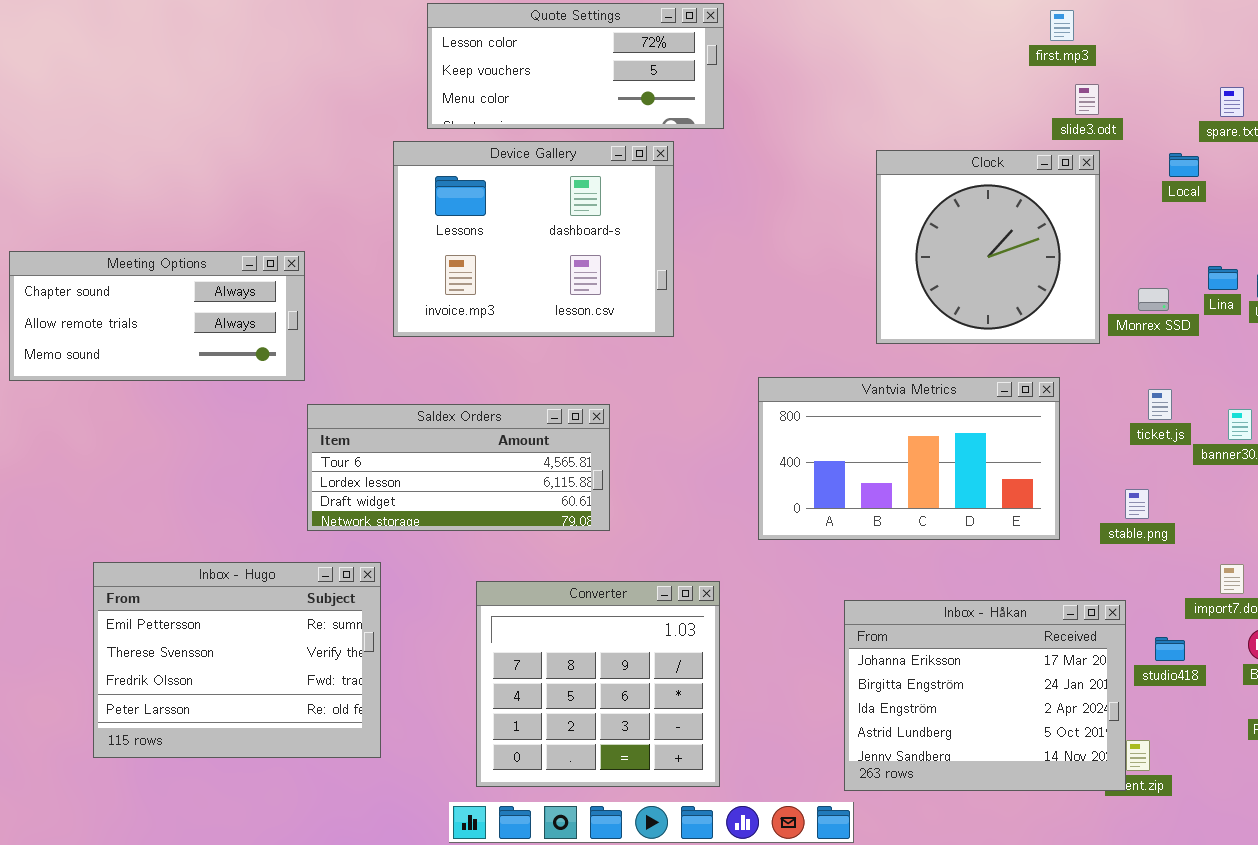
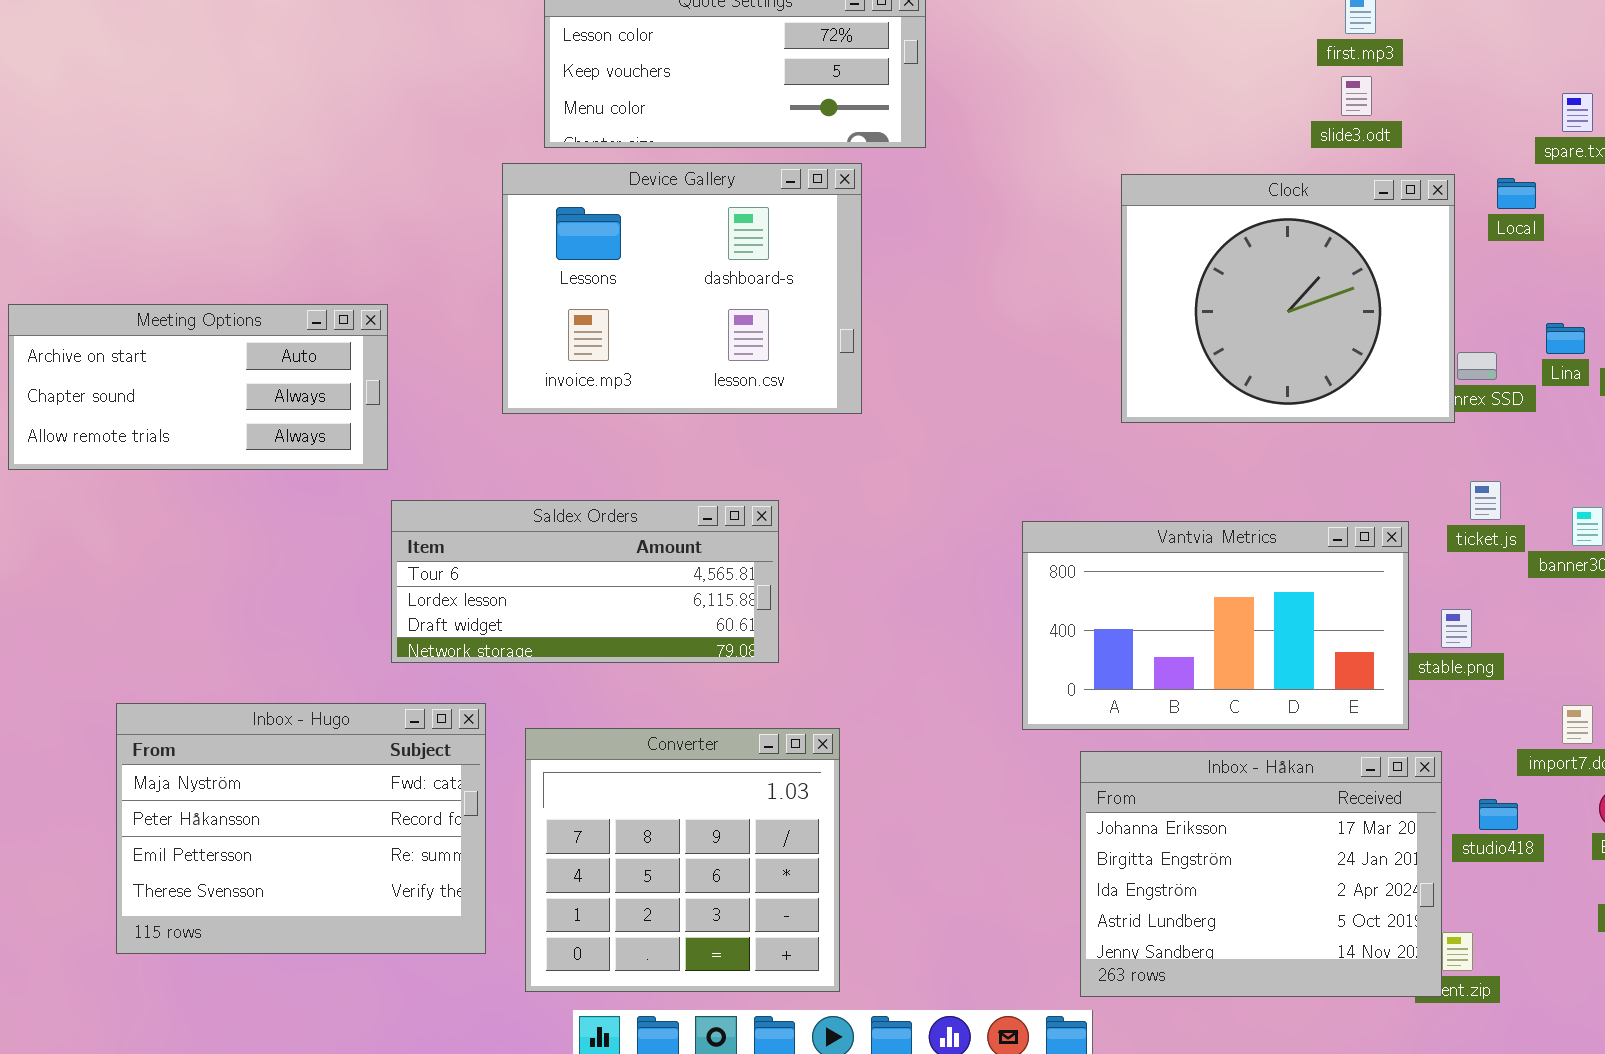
slide3.odt: [1075,84,1099,115] -> [1341,76,1372,116], moved
Clock: [876,150,1100,344] -> [1121,174,1455,423], resized
Meeting Options: [9,251,305,381] -> [8,304,388,470], scrolled up 1 row
Vantvia Metrics: [758,377,1060,540] -> [1022,521,1409,730], moved
Inbox - Hugo: [93,562,381,758] -> [116,703,486,954], scrolled up 2 rows
Converter: [476,581,720,787] -> [525,728,840,992], moved

